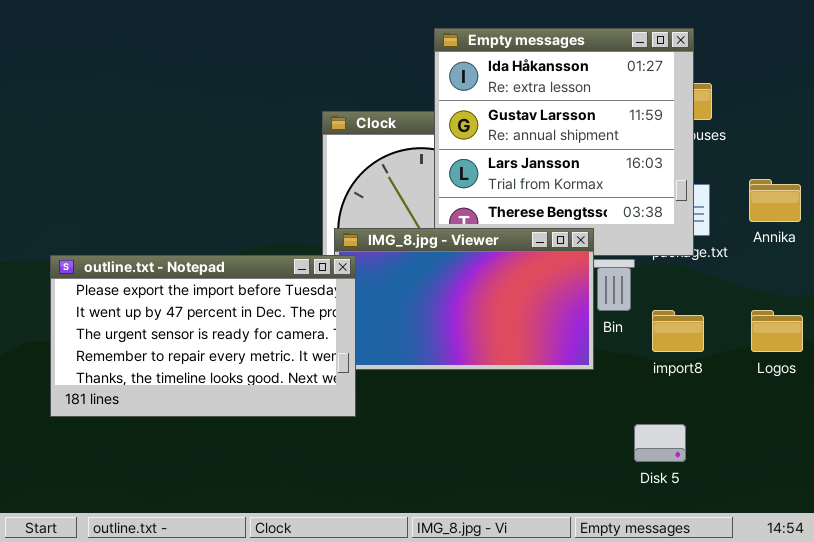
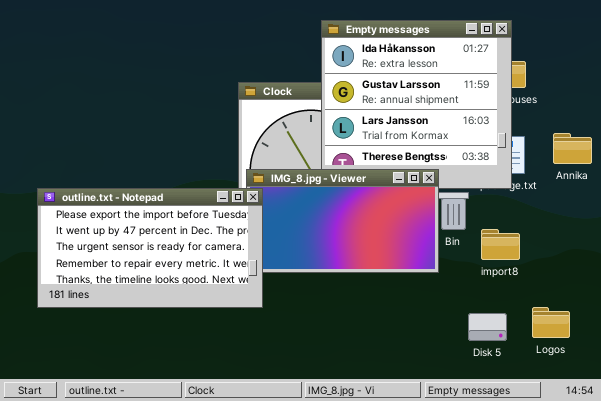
Logos: [751,310,803,352] -> [532,307,570,338], moved

